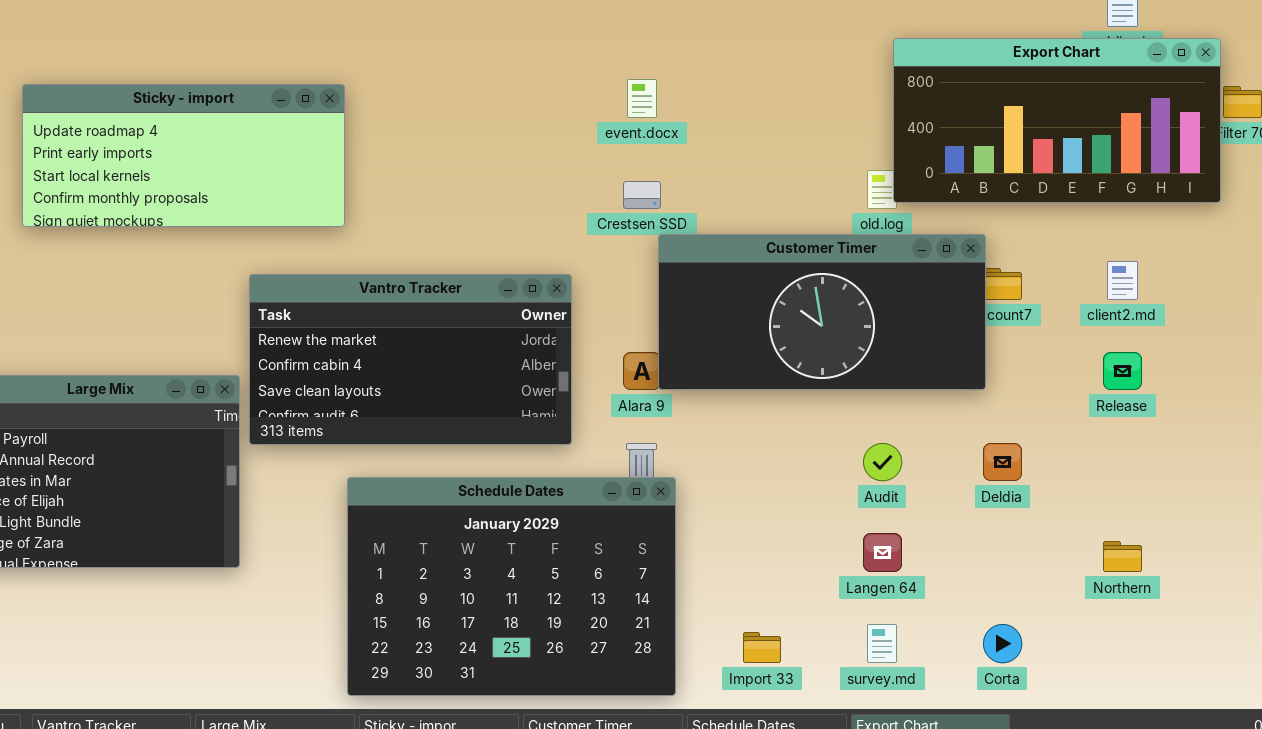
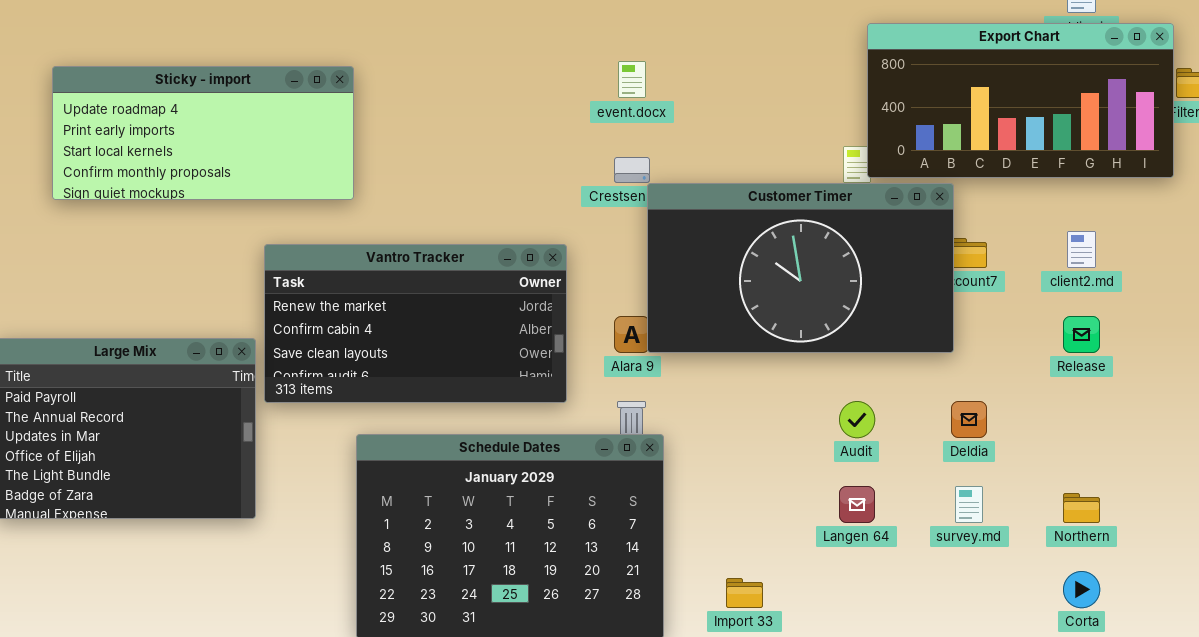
Customer Timer: [658,234,986,390] -> [647,183,954,353], resized
survey.md: [867,624,897,663] -> [955,486,983,523], moved
Corta: [983,624,1022,663] -> [1063,571,1100,608], moved

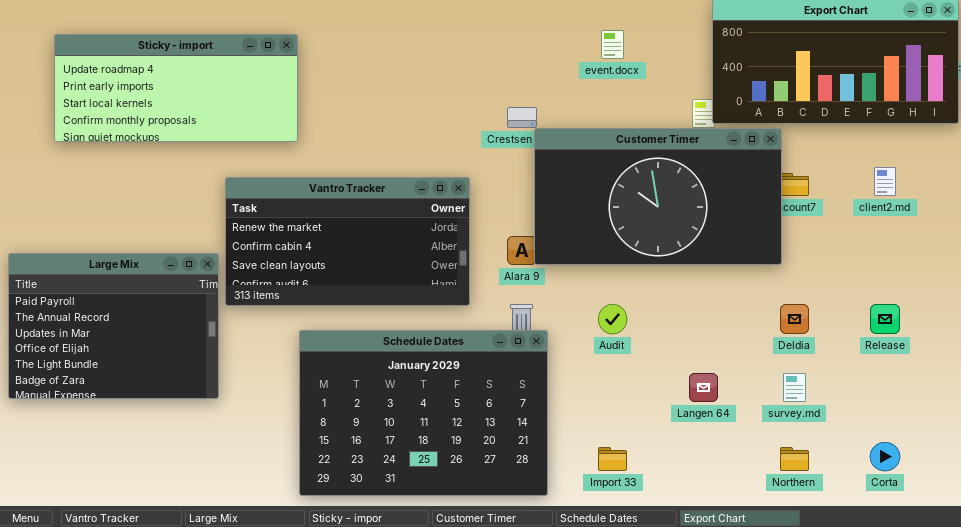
event.docx: [618,61,646,98] -> [601,30,624,59], moved
Release: [1063,316,1100,353] -> [870,304,900,334], moved
Audit: [839,401,875,438] -> [598,304,627,334], moved
Northern: [1063,493,1100,523] -> [780,447,809,471], moved

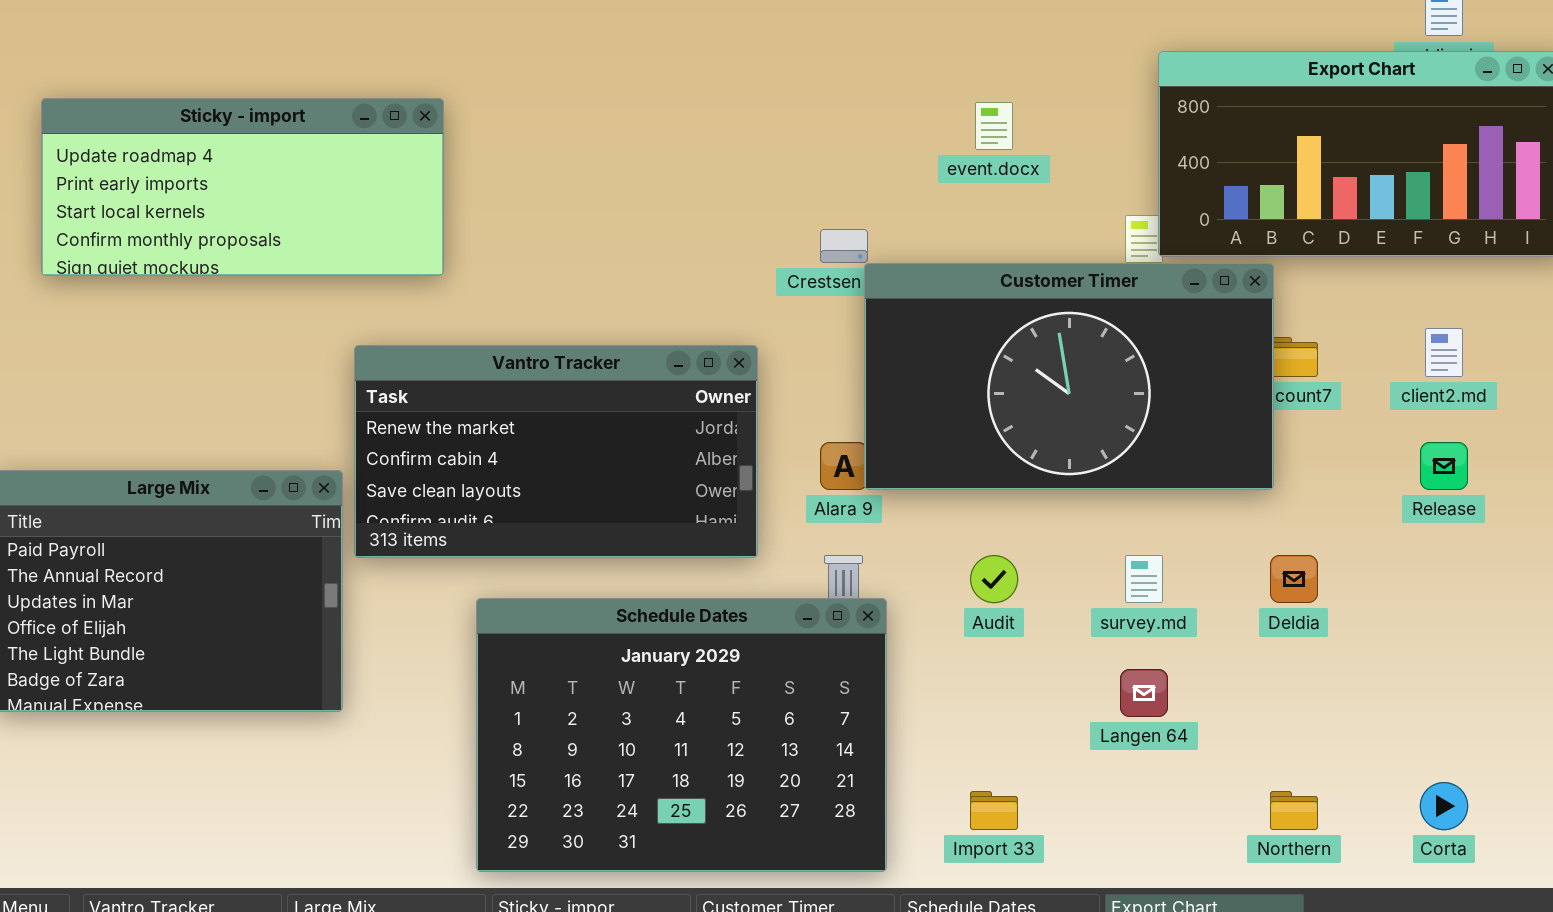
Sticky - import: [54,34,298,142] -> [41,98,444,276], moved
Release: [870,304,900,334] -> [1420,442,1468,490], moved
survey.md: [783,373,806,402] -> [1125,555,1163,603], moved

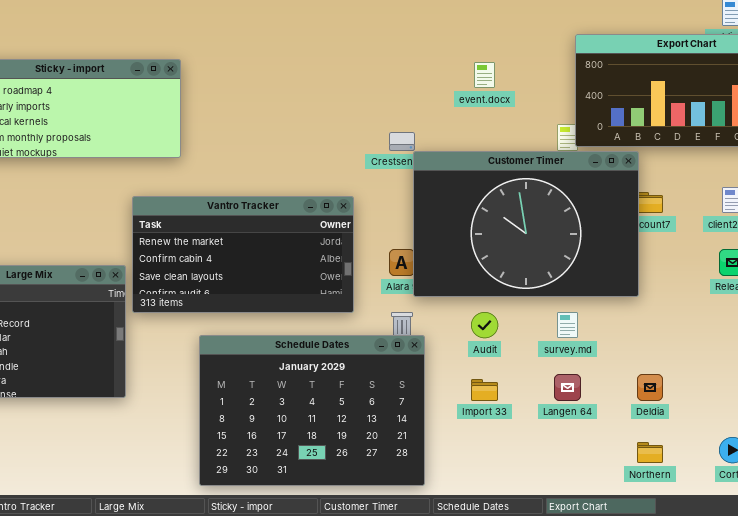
Customer Timer: [864,263,1274,490] -> [413,151,639,297], resized
Deldia: [1270,555,1318,603] -> [637,374,663,401], moved
Import 33: [970,791,1018,830] -> [471,379,498,401], moved

